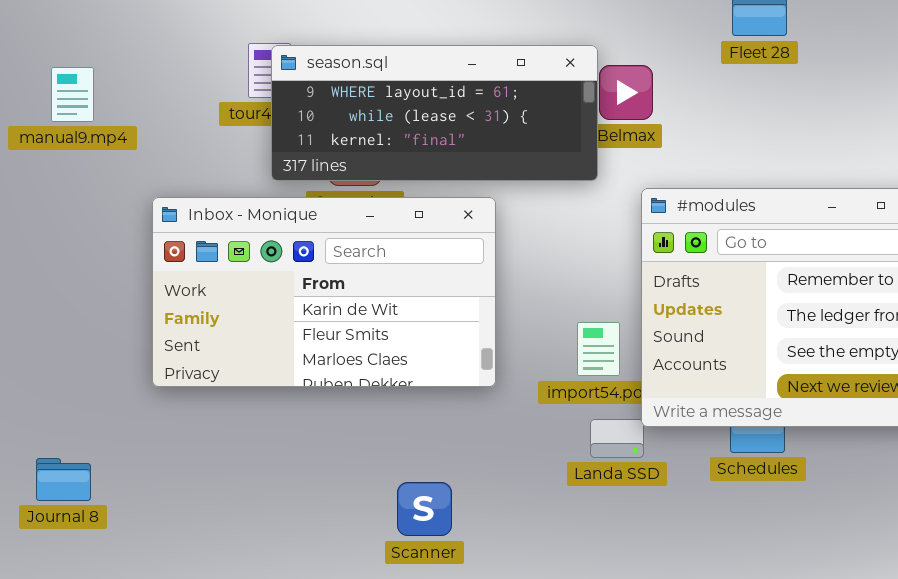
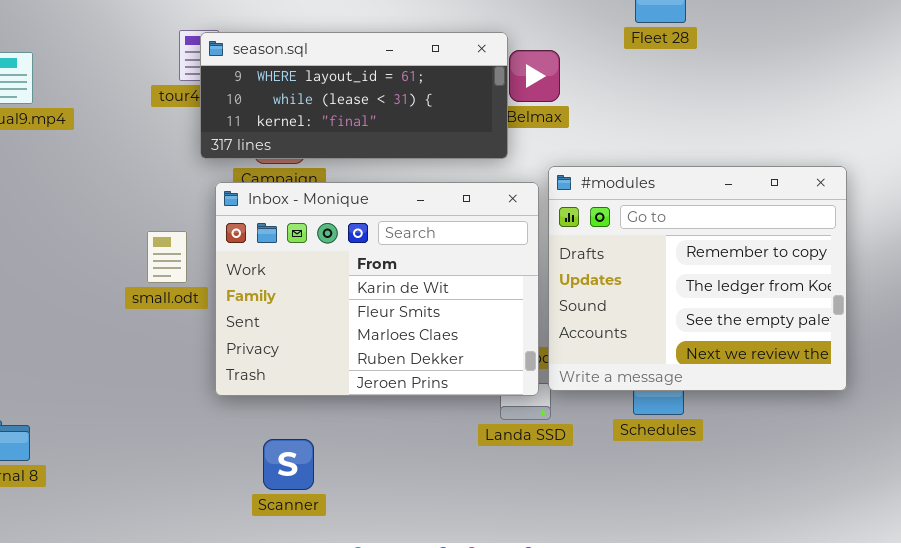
Inbox - Monique: [152,197,496,387] -> [215,182,539,396], moved, resized
Scanner: [397,482,452,536] -> [263,439,314,490], moved

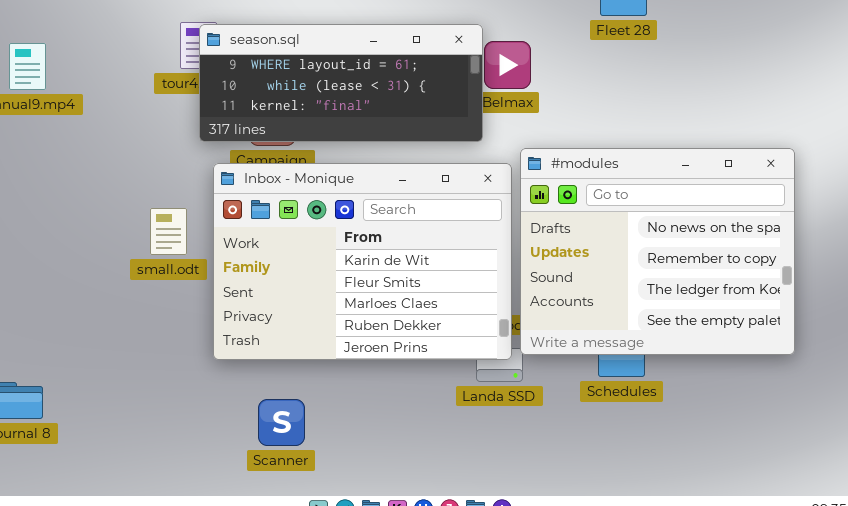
#modules: [548,166,847,391] -> [520,148,795,355], scrolled up 1 row

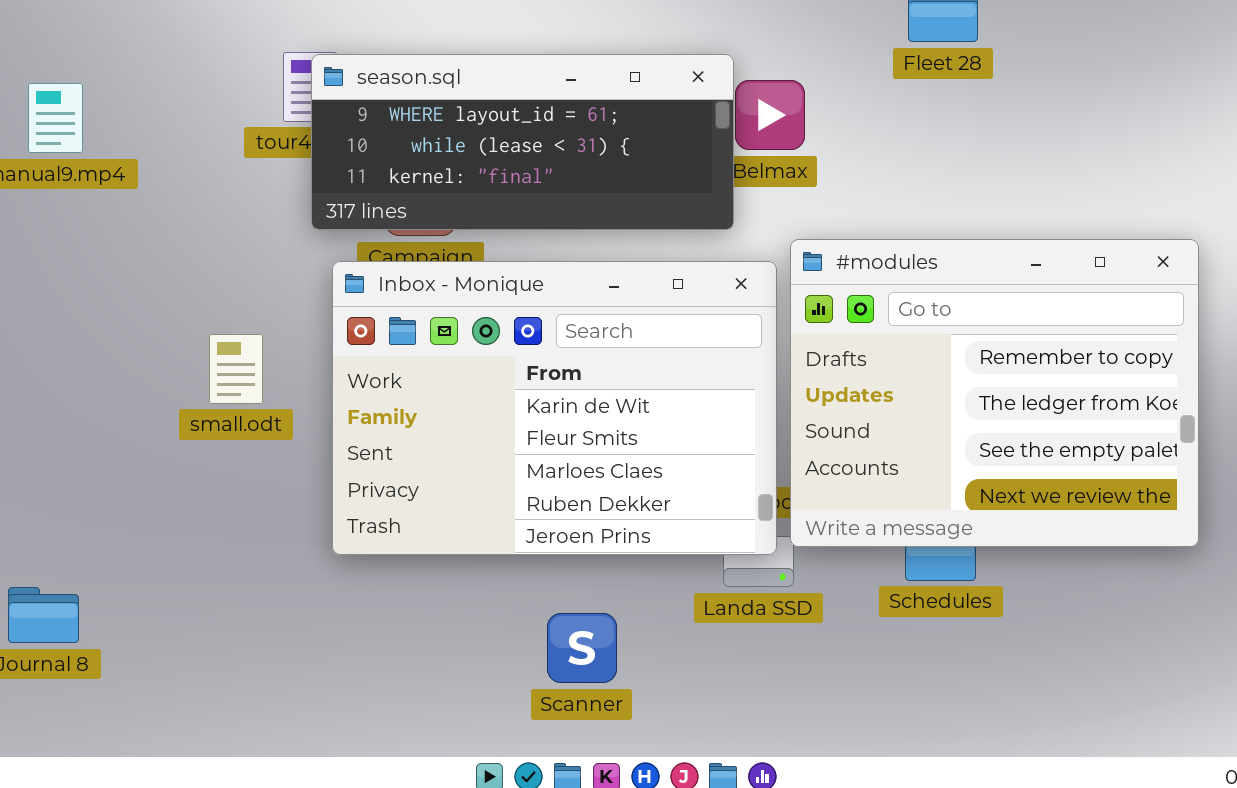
#modules: [520,148,795,355] -> [790,239,1199,547], scrolled down 1 row
small.odt: [150,208,187,255] -> [209,334,263,404], moved
Scanner: [258,399,305,446] -> [547,613,617,683], moved

